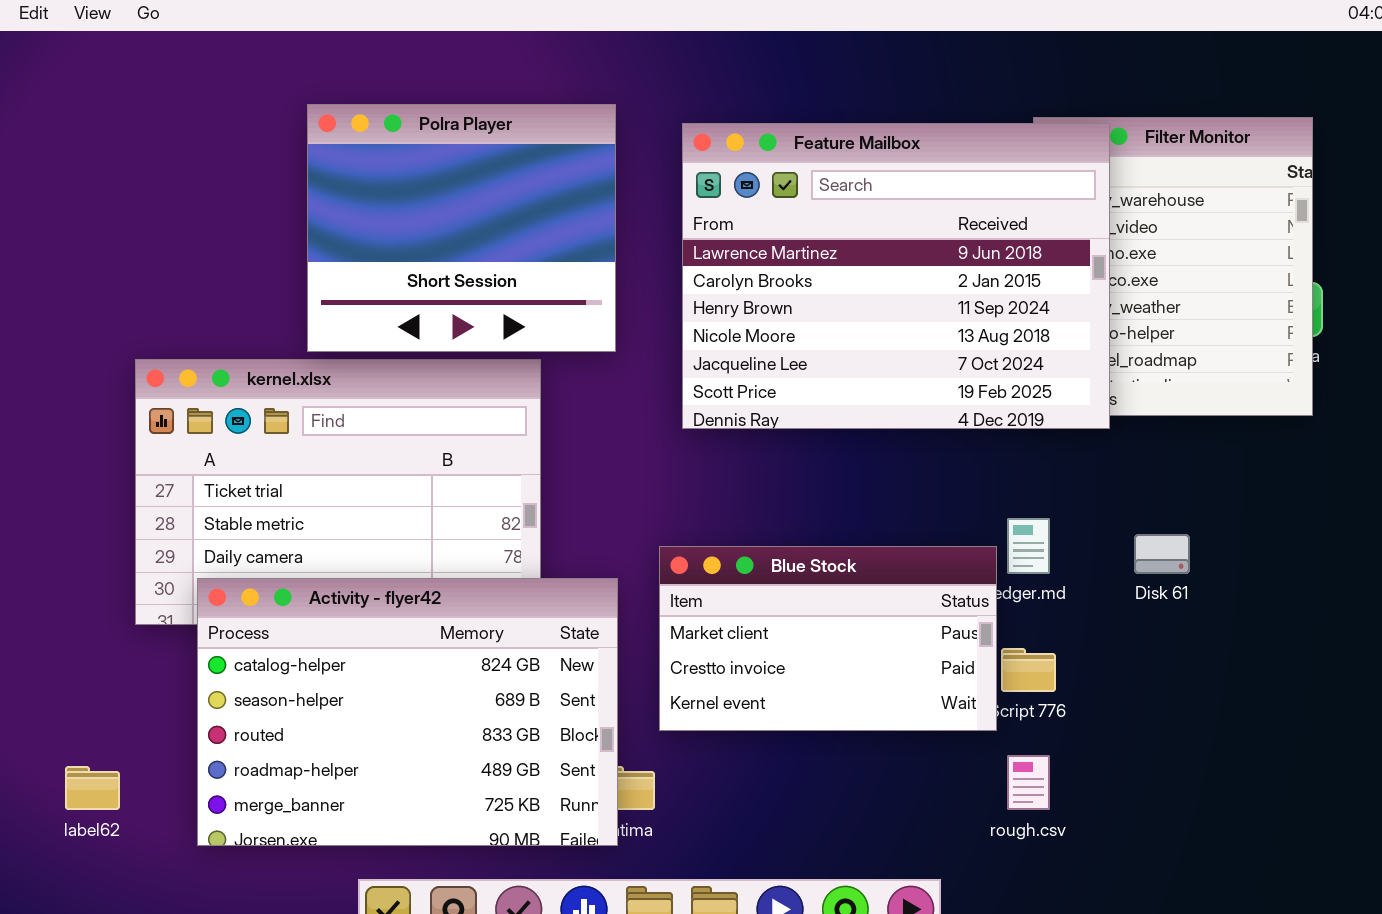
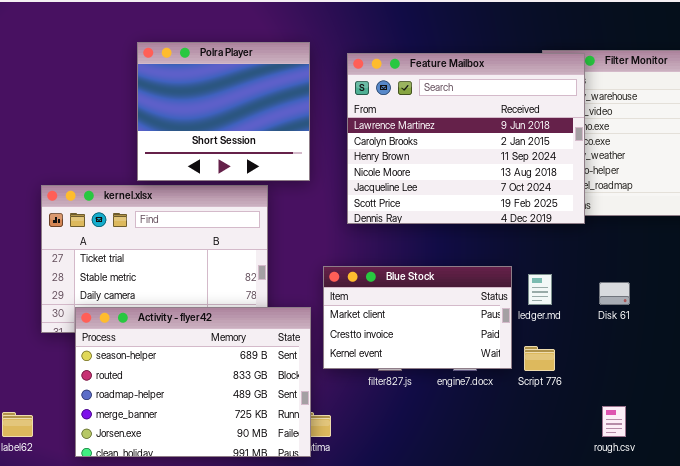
Blue Stock: [659,546,997,731] -> [323,266,512,369], moved
Activity - flyer42: [197,578,618,846] -> [75,307,311,457], scrolled down 1 row
rough.csv: [1007,755,1050,810] -> [602,406,626,437], moved

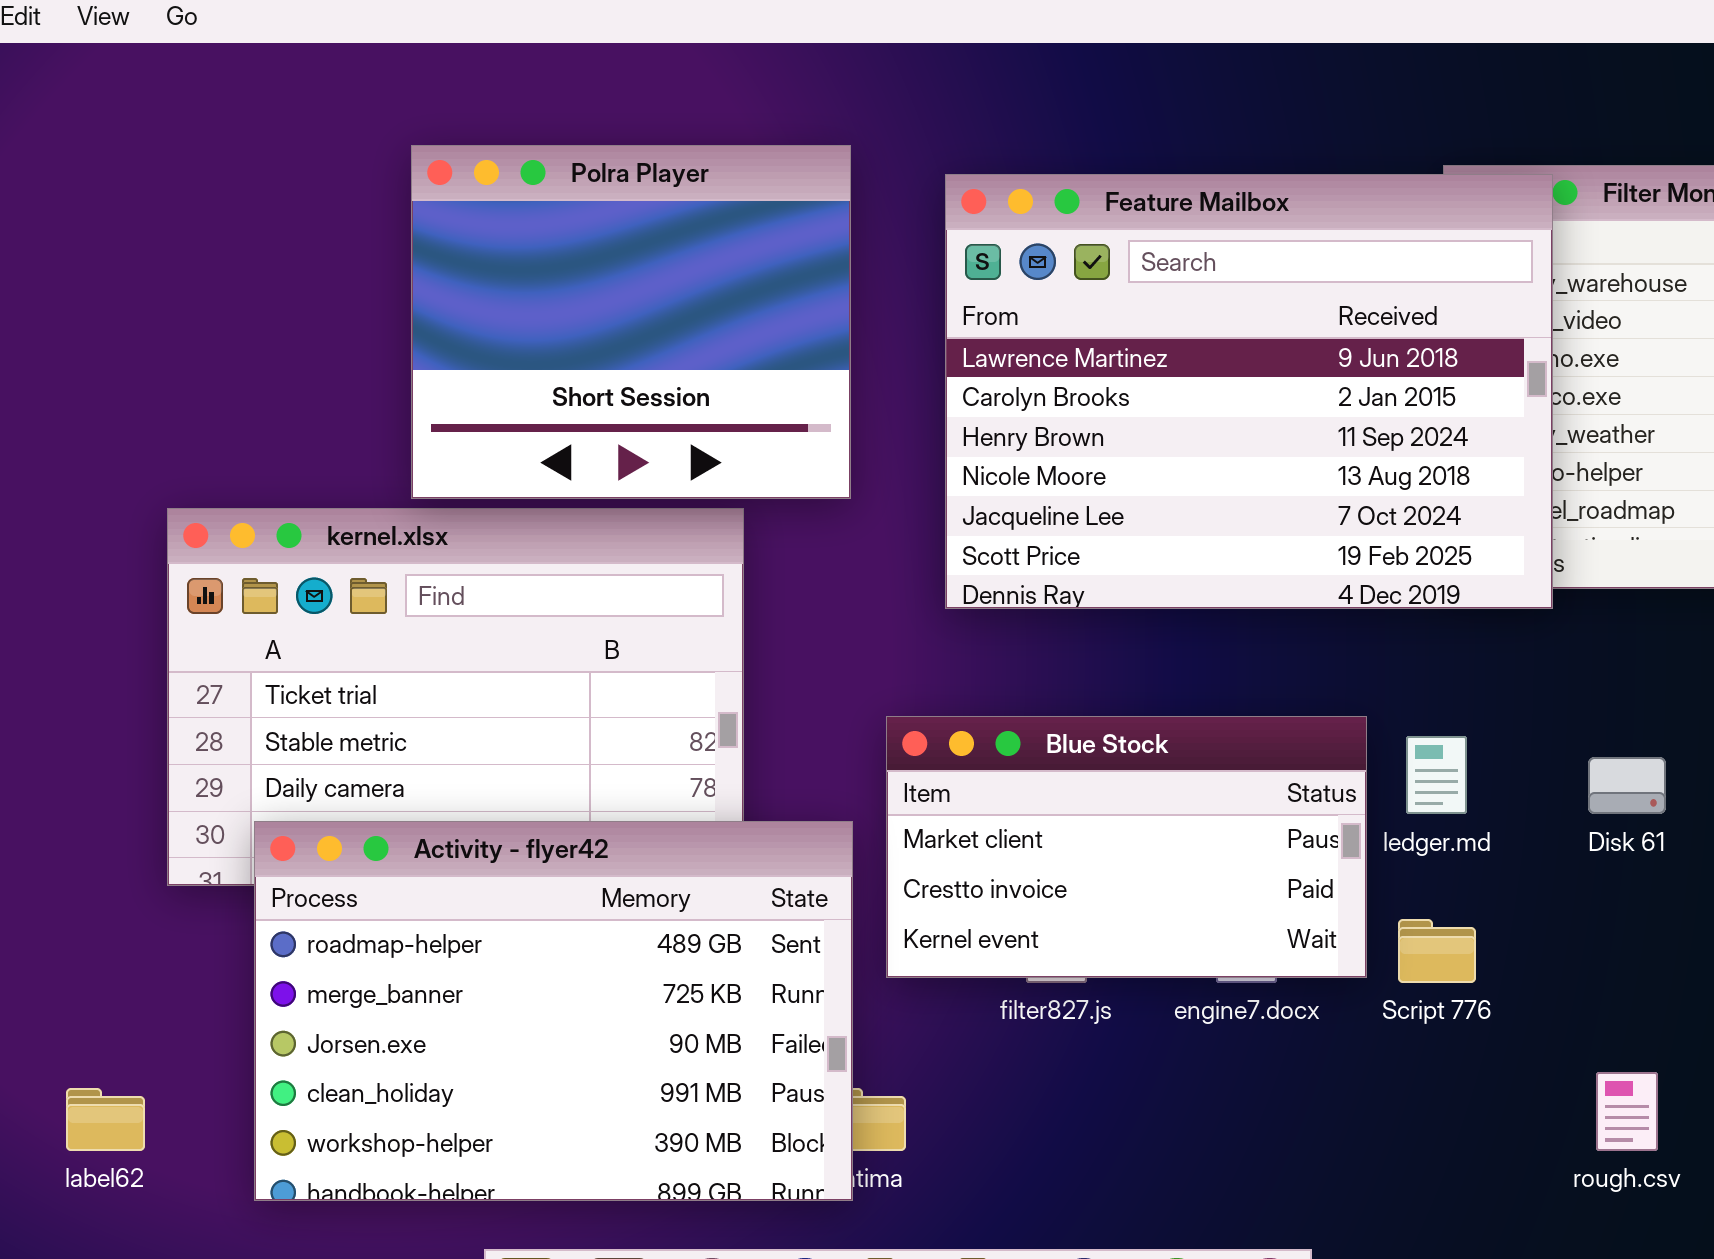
Activity - flyer42: [75,307,311,457] -> [254,821,853,1201], scrolled down 2 rows

